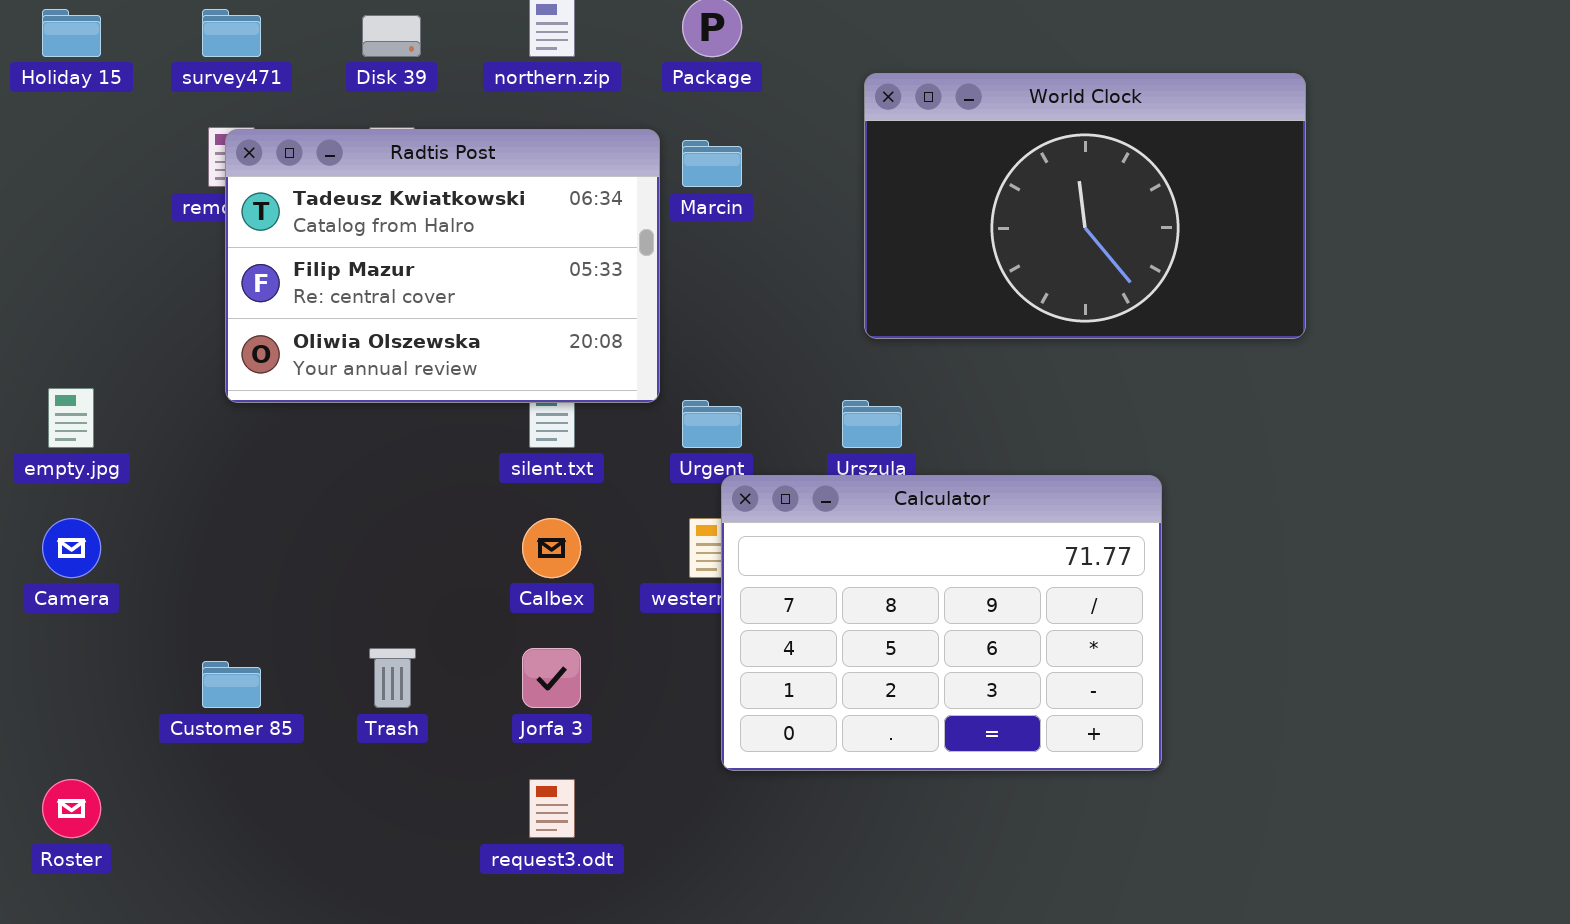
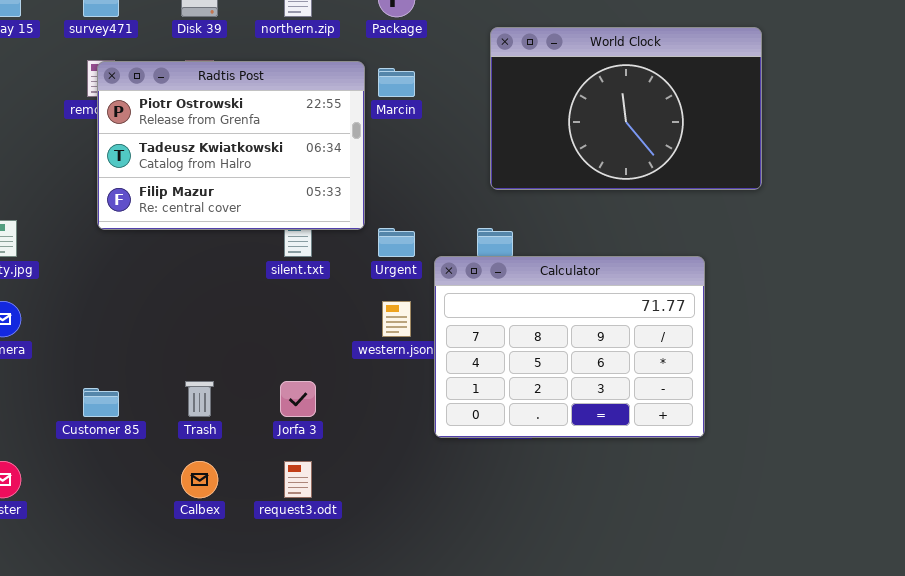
Radtis Post: [225,129,660,403] -> [97,61,365,230], scrolled up 1 row
Calculator: [721,475,1162,771] -> [434,256,705,438], moved
Calbex: [522,518,581,578] -> [181,461,218,498], moved

